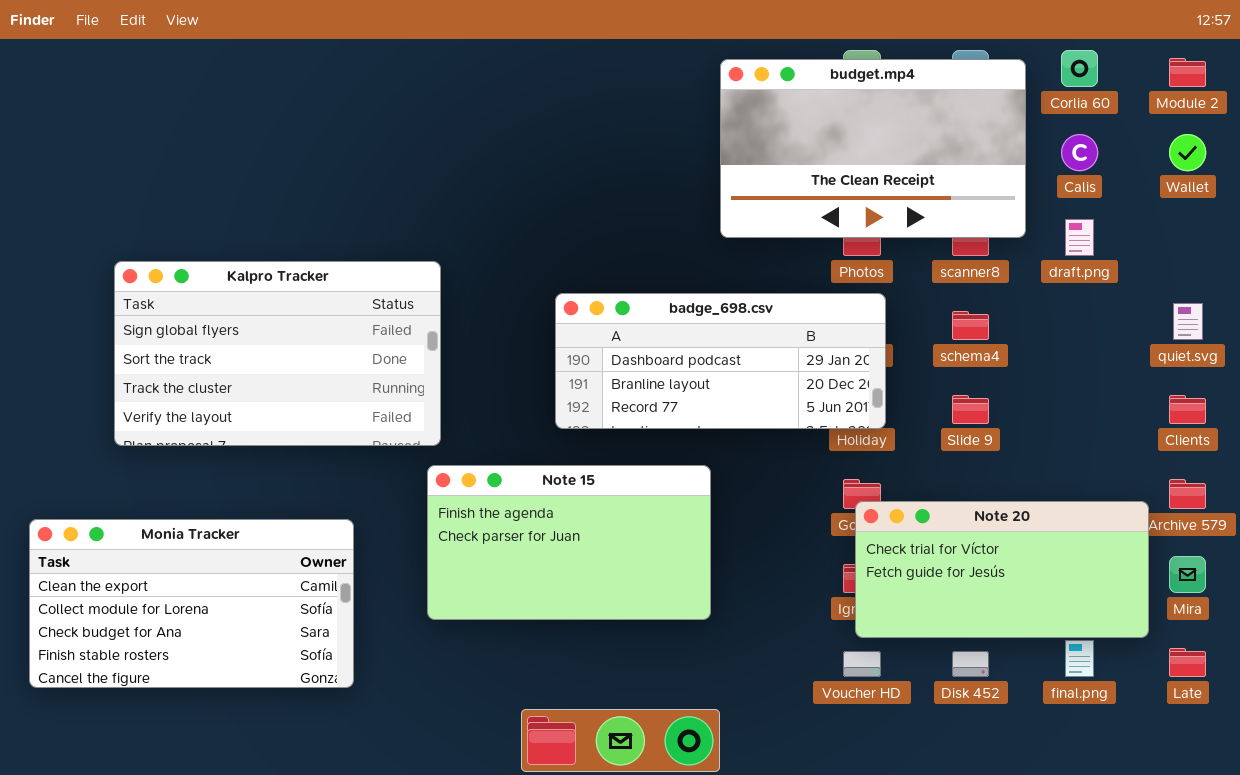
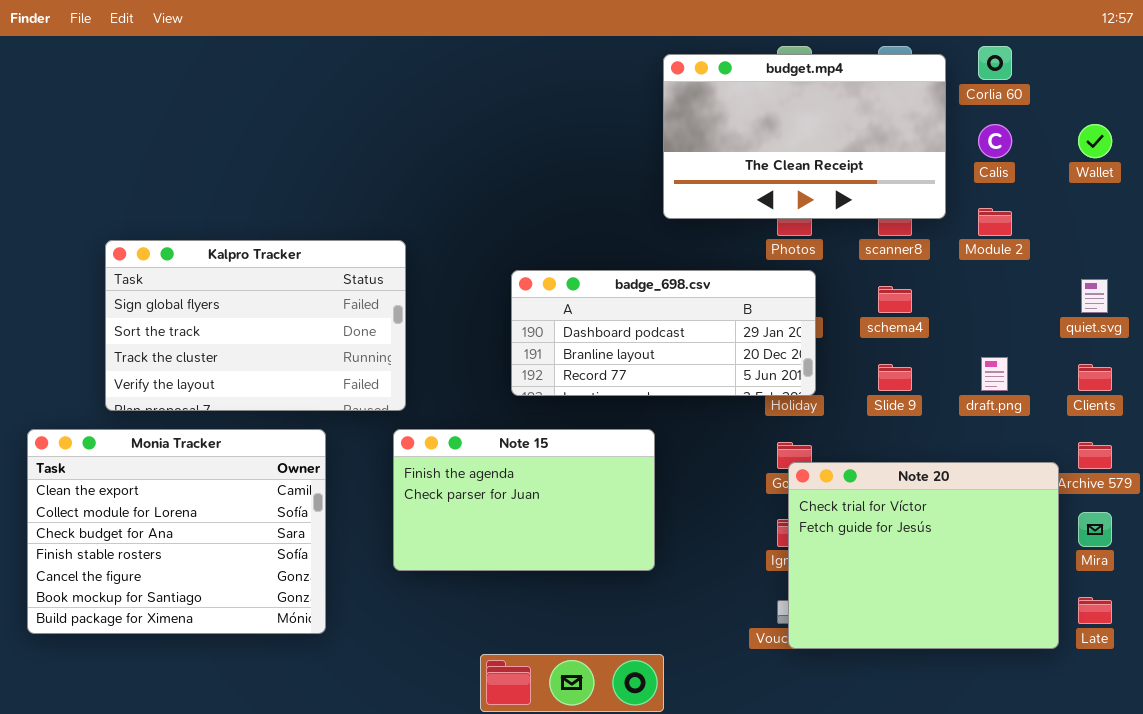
Module 2: [1169,58,1206,87] -> [978,208,1012,236], moved
draft.png: [1065,219,1094,256] -> [981,357,1008,391], moved
Note 20: [855,501,1149,638] -> [788,462,1059,649], resized
Monia Tracker: [29,519,354,688] -> [27,429,326,634], resized

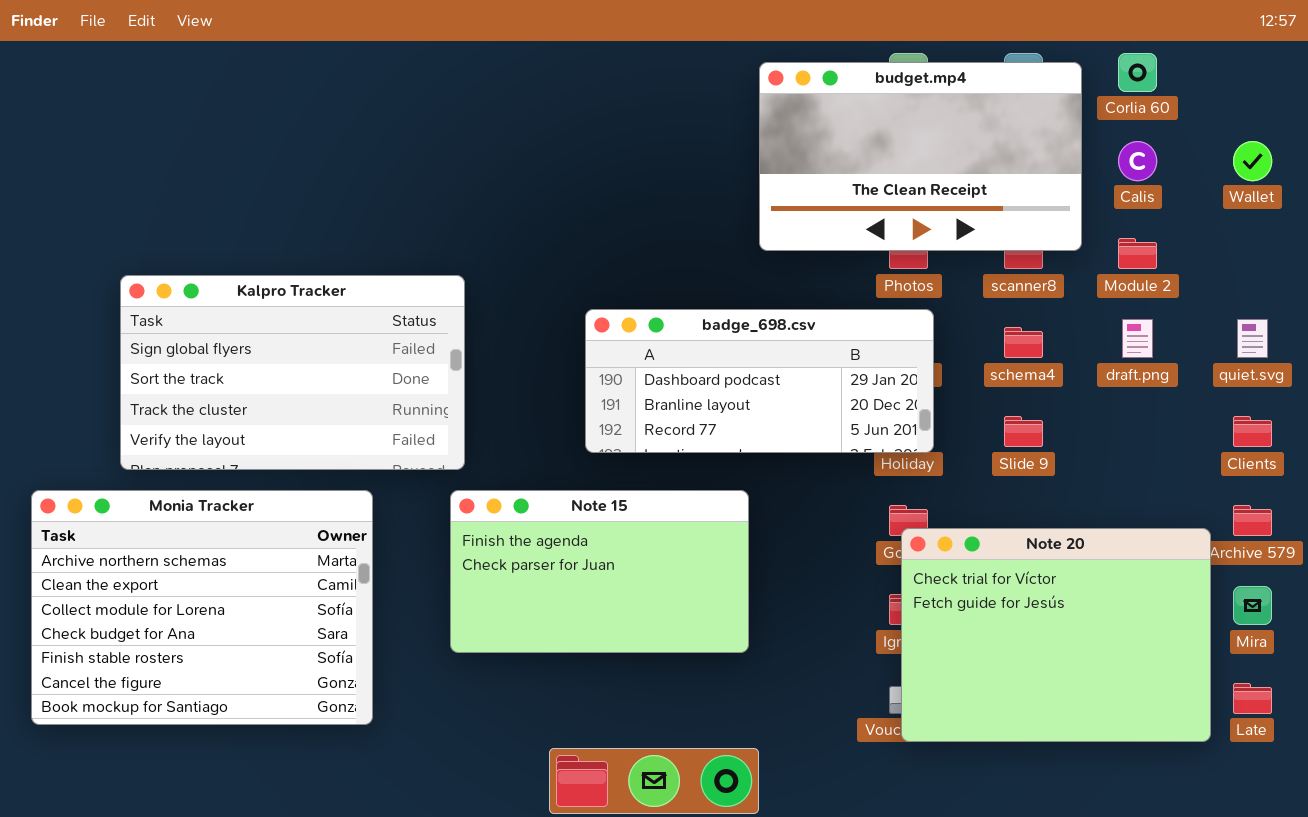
draft.png: [981,357,1008,391] -> [1122,319,1153,358], moved
Monia Tracker: [27,429,326,634] -> [31,490,373,725], scrolled up 1 row

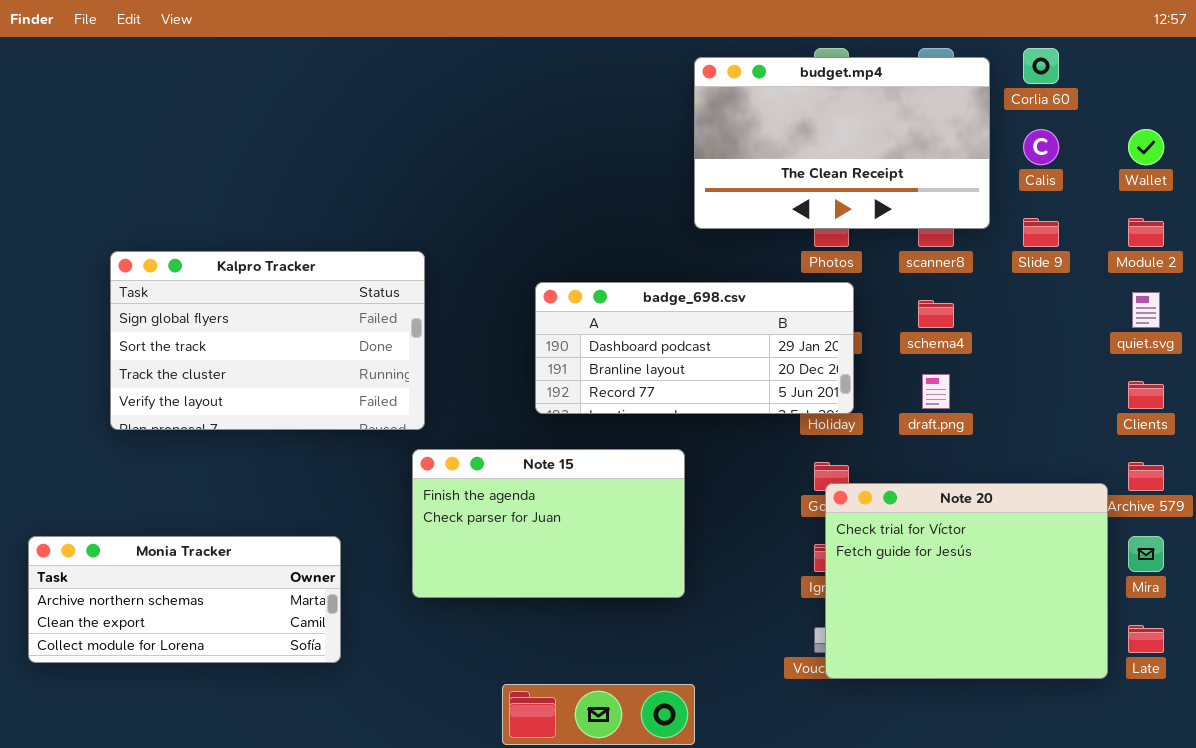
Module 2: [1118,238,1157,269] -> [1128,218,1164,247], moved
draft.png: [1122,319,1153,358] -> [922,374,950,409], moved
Slide 9: [1004,416,1043,447] -> [1023,218,1059,247], moved
Monia Tracker: [31,490,373,725] -> [28,536,341,663], resized

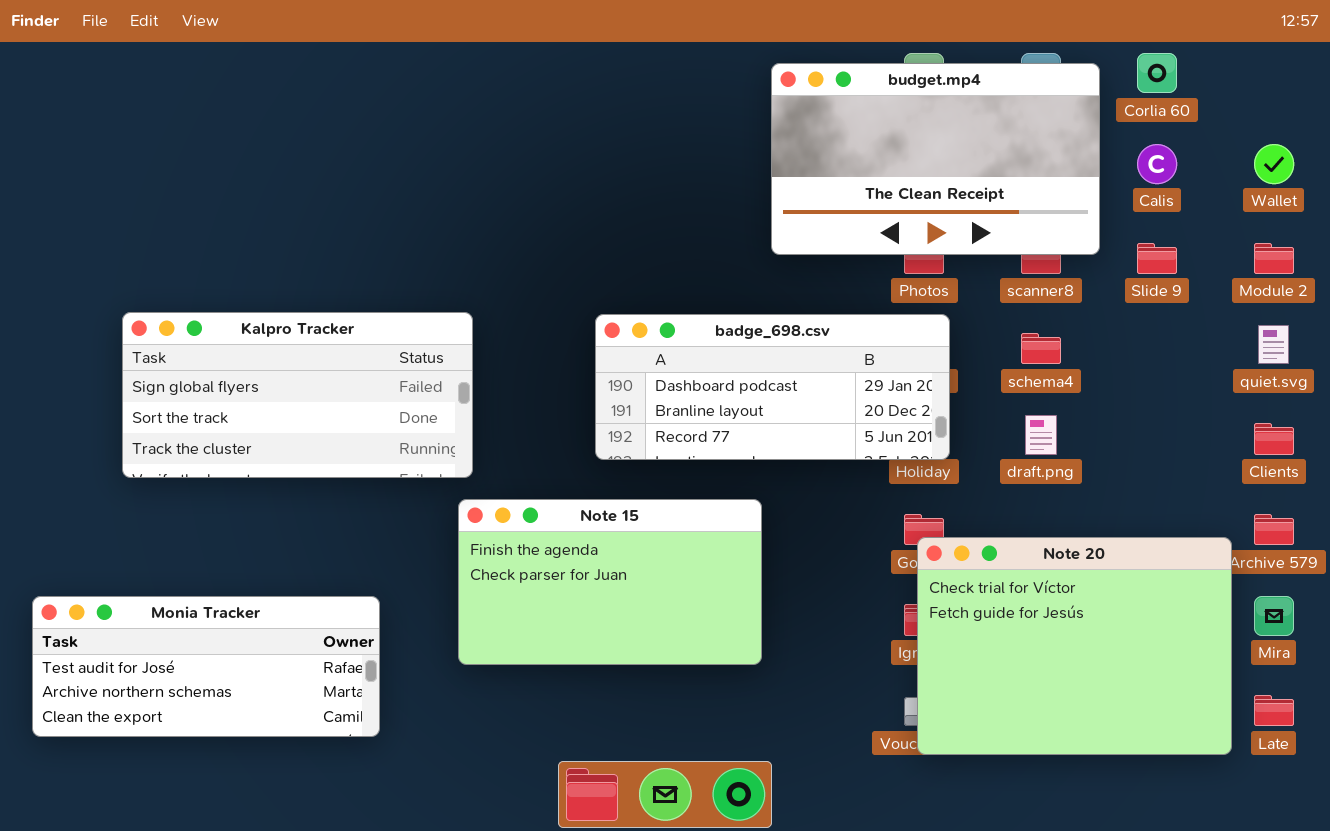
Kalpro Tracker: [110,251,425,430] -> [122,312,473,478], resized
Monia Tracker: [28,536,341,663] -> [32,596,380,737], scrolled up 1 row

